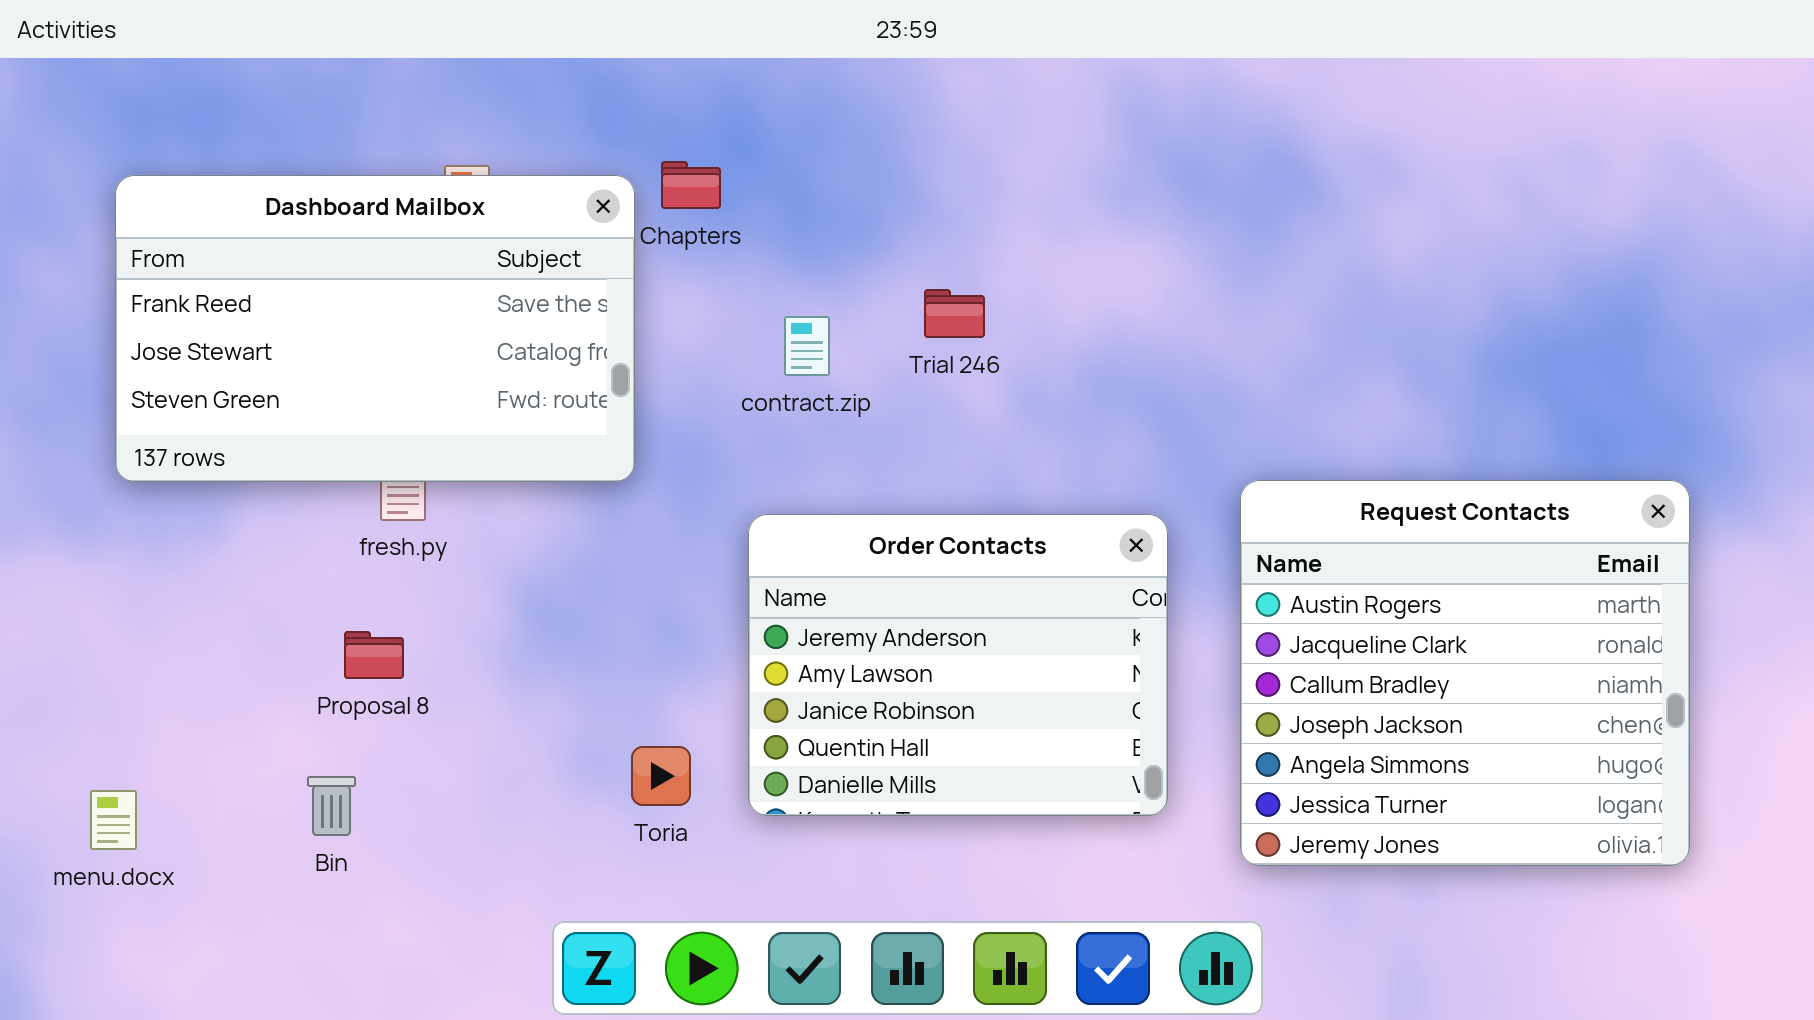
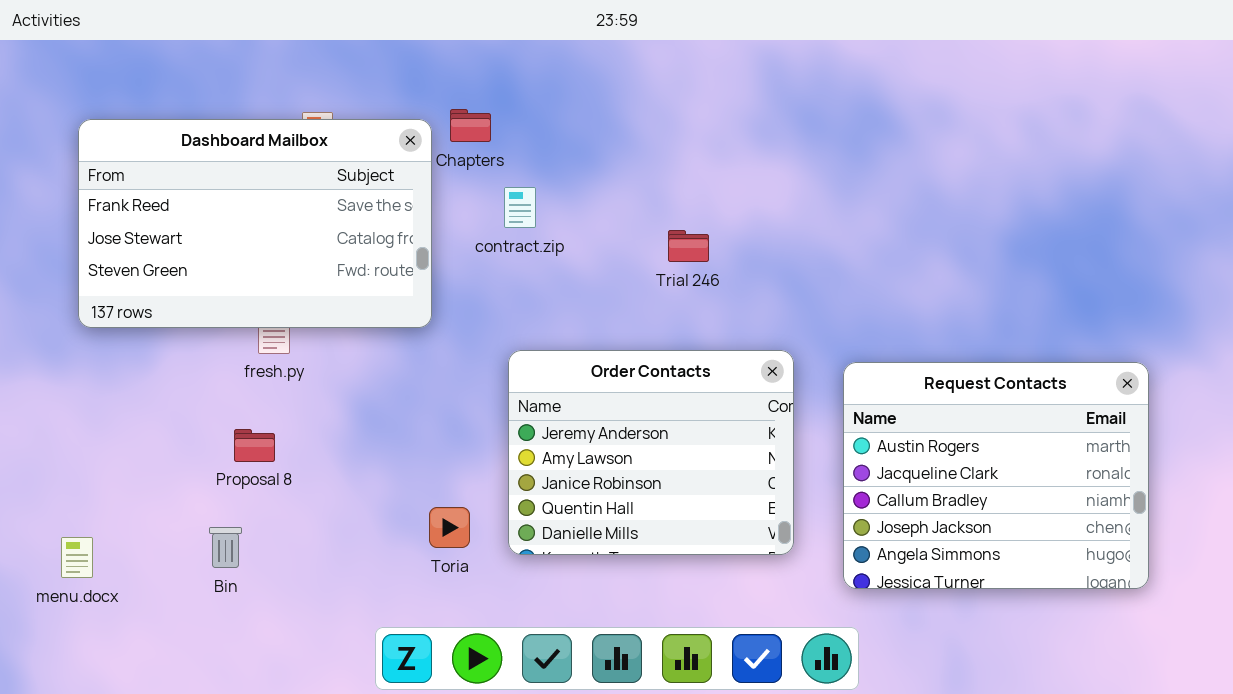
Trial 246: [924,289,985,338] -> [668,230,709,262], moved
contract.zip: [784,316,830,376] -> [504,187,536,228], moved
Request Contacts: [1240,480,1690,866] -> [843,362,1149,589], resized

